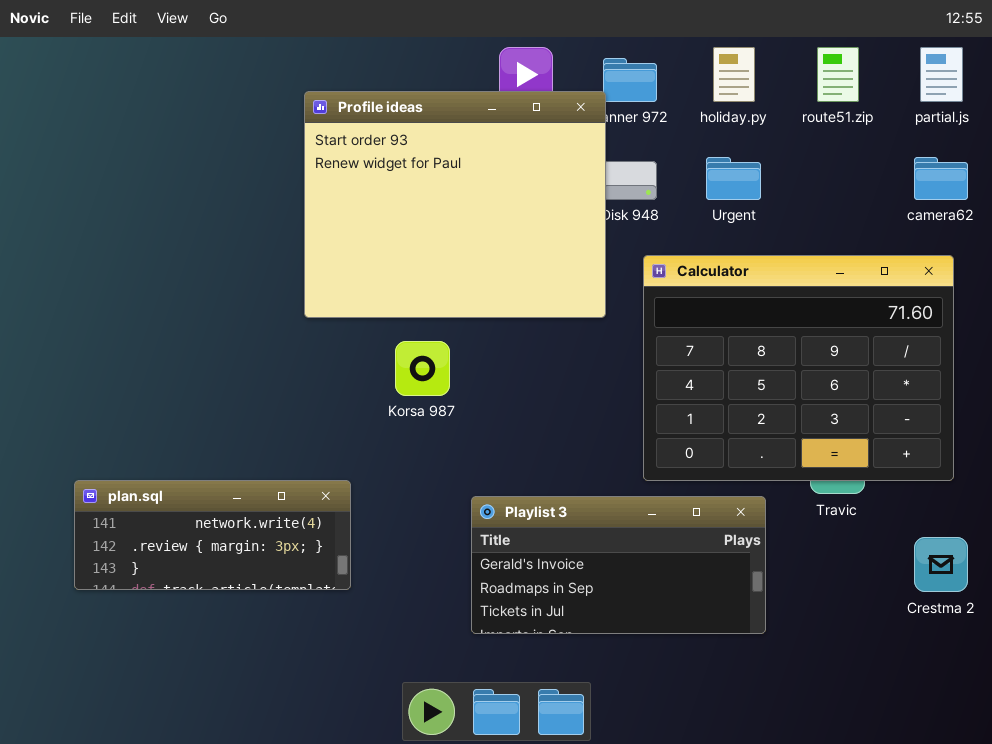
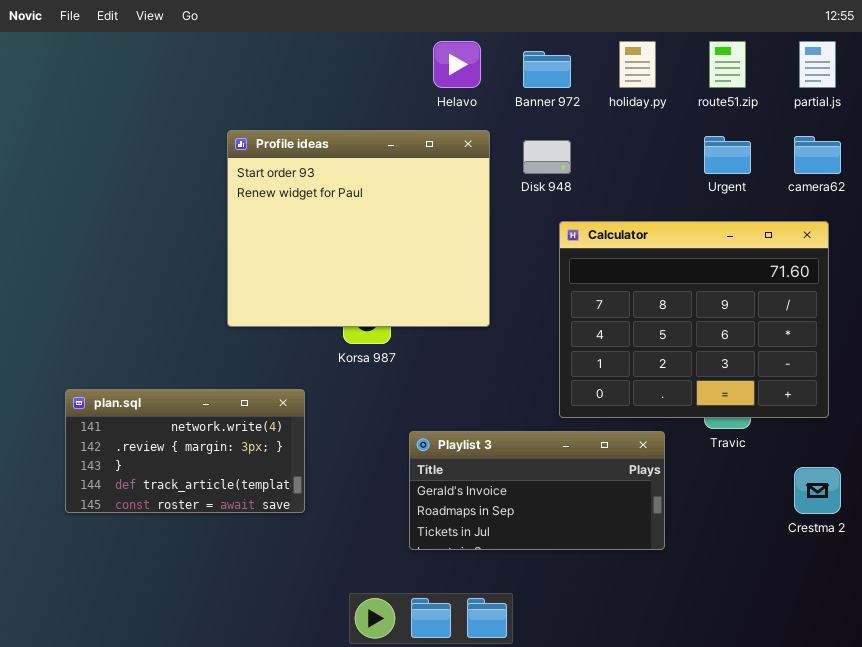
Profile ideas: [304,91,606,318] -> [227,130,490,327], moved
Urgent: [706,157,761,200] -> [704,136,751,174], moved
plan.sql: [74,480,351,590] -> [65,389,305,513], resized

